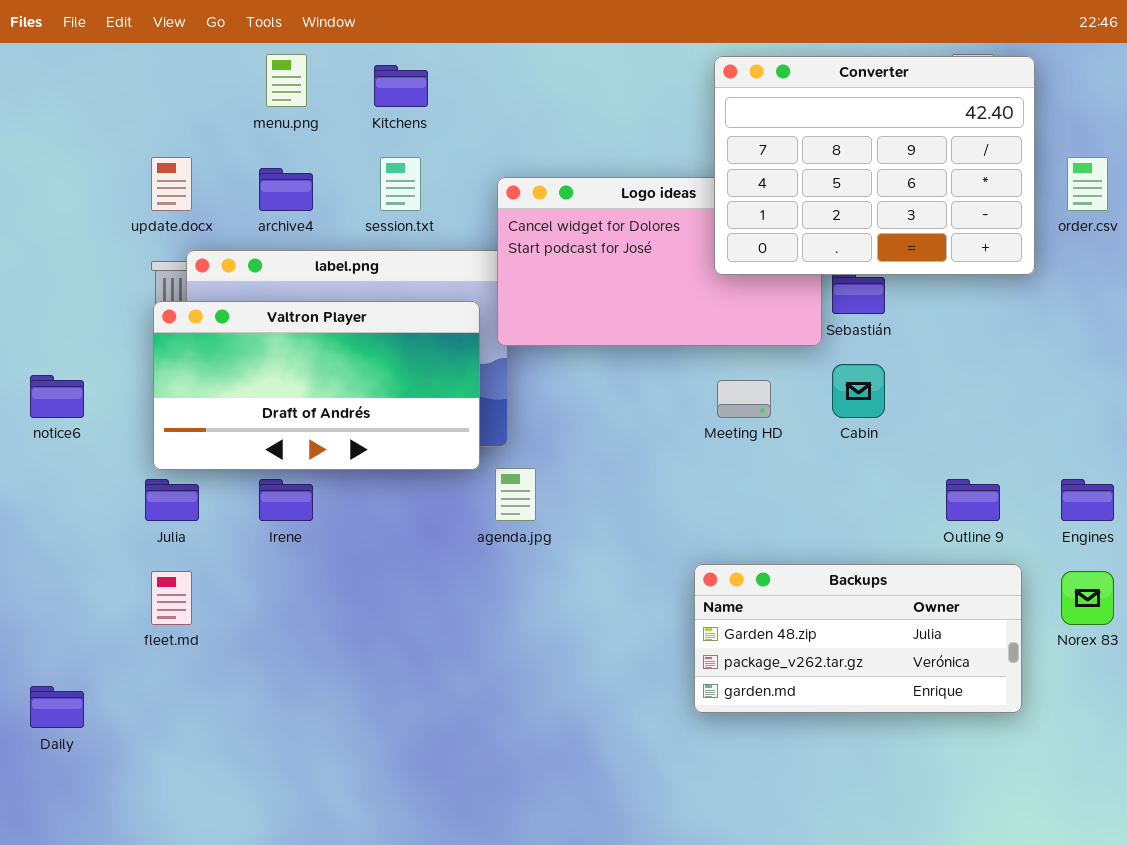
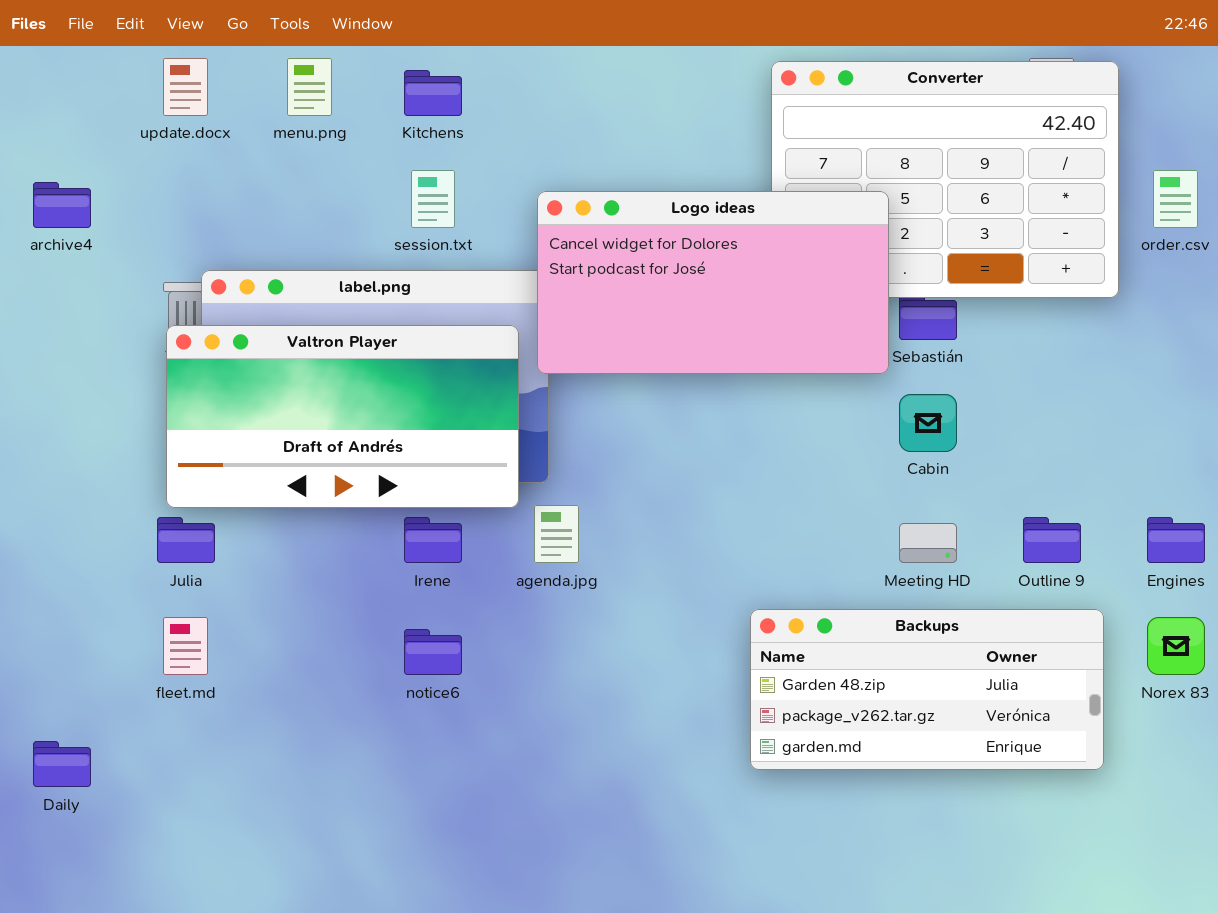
update.docx: [151,157,192,211] -> [163,58,208,116], moved
archive4: [259,168,313,211] -> [33,182,91,228], moved
Logo ideas: [497,177,822,346] -> [537,191,889,374], raised
notice6: [30,375,84,418] -> [404,629,462,675], moved
Meeting HD: [717,380,771,418] -> [899,523,957,563], moved
Irene: [259,479,313,521] -> [404,517,462,563], moved

